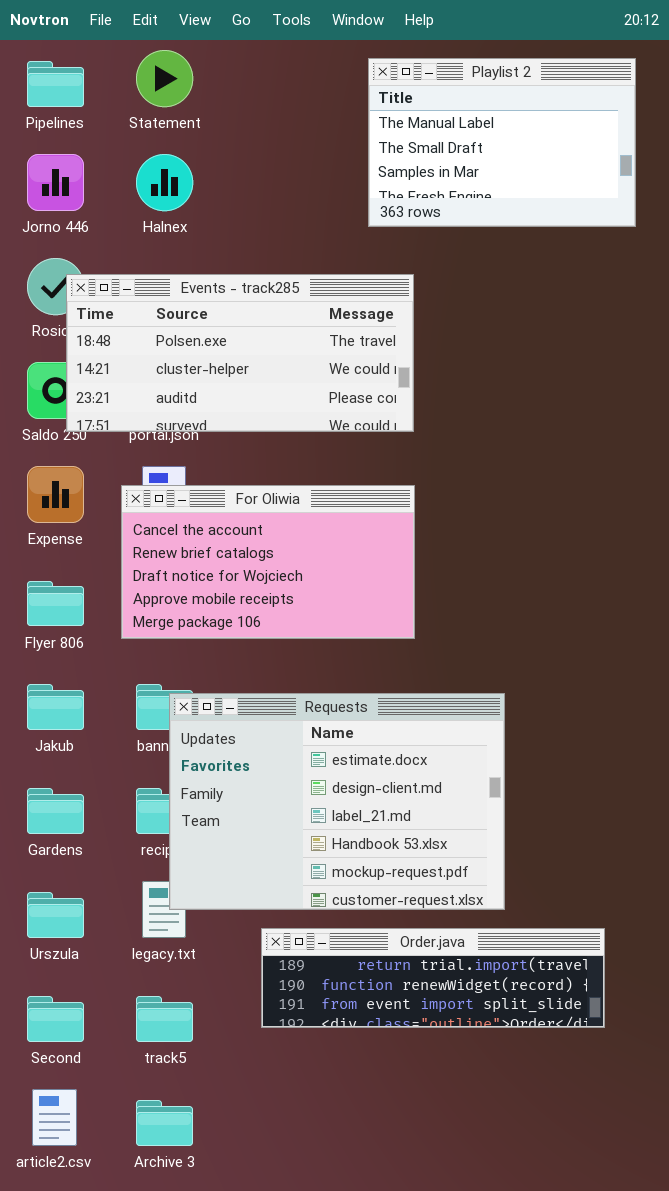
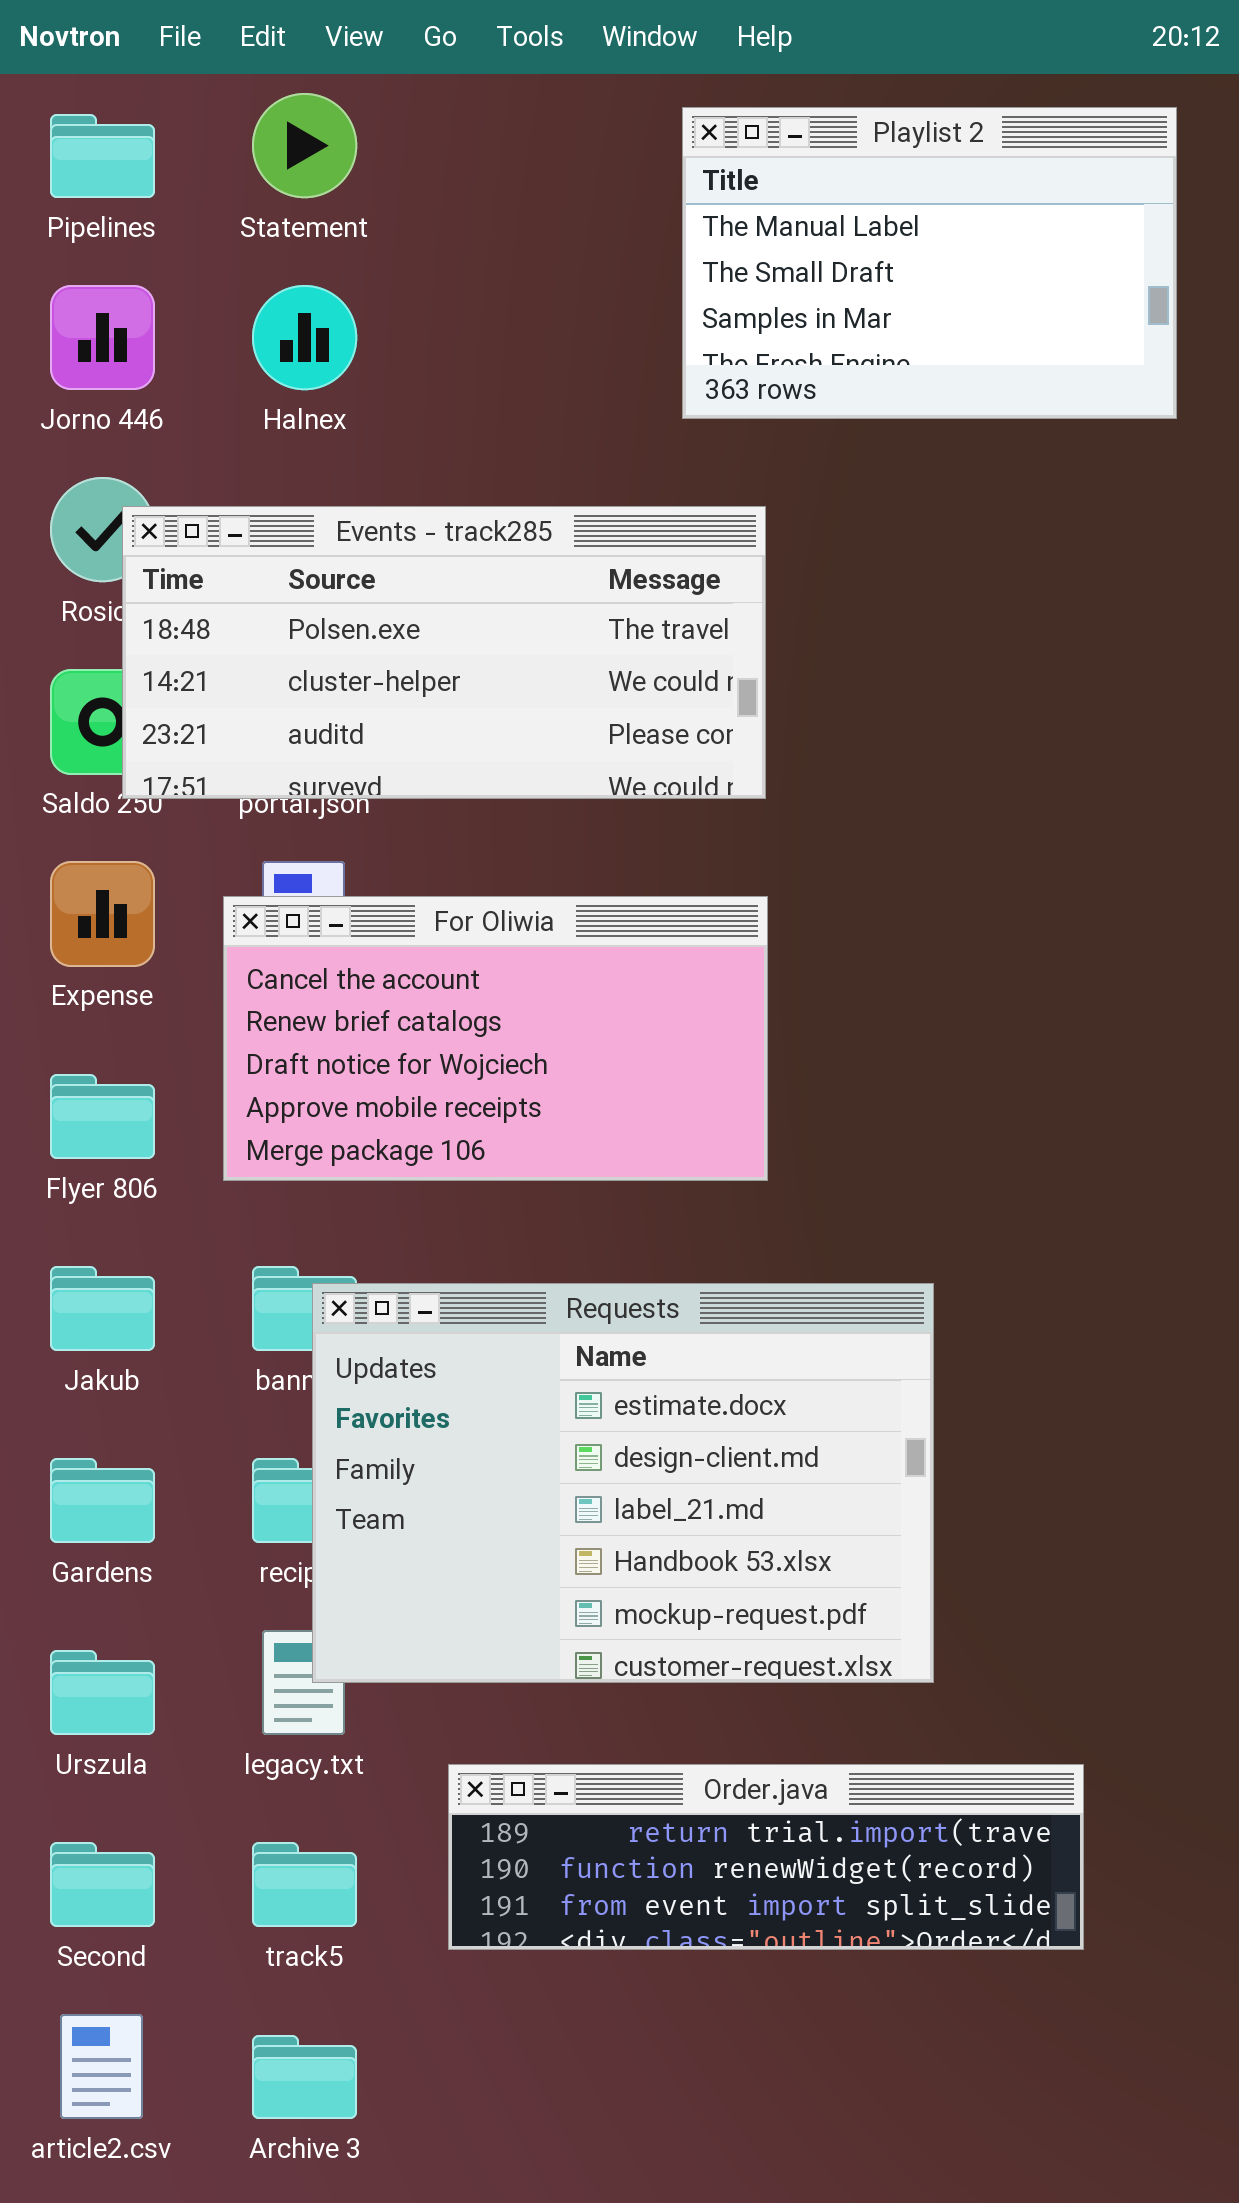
Order.java: [261,928,605,1028] -> [448,1764,1084,1950], moved

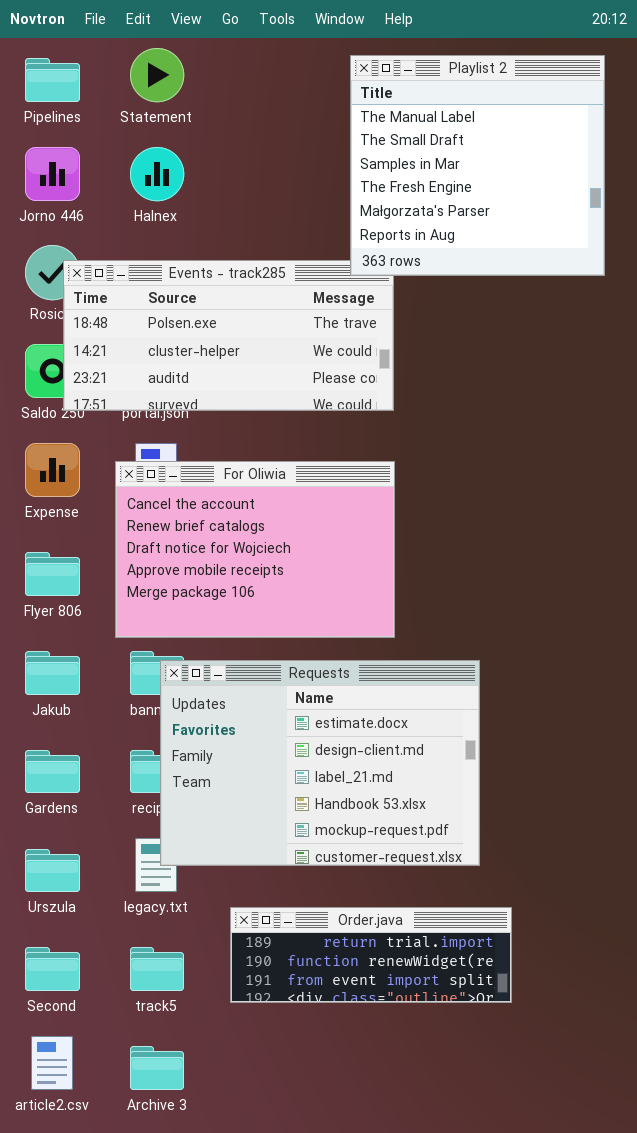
Playlist 2: [682,107,1177,419] -> [350,55,605,276], resized
For Oliwia: [223,896,768,1181] -> [115,461,395,638], resized
Order.java: [448,1764,1084,1950] -> [230,907,512,1003], resized

